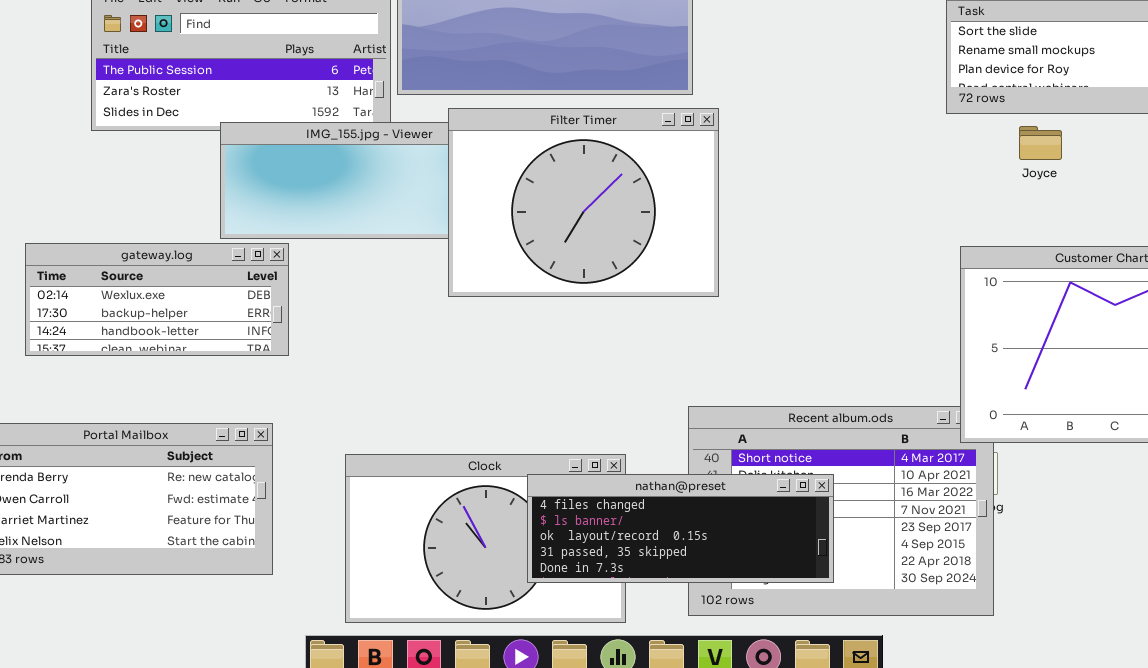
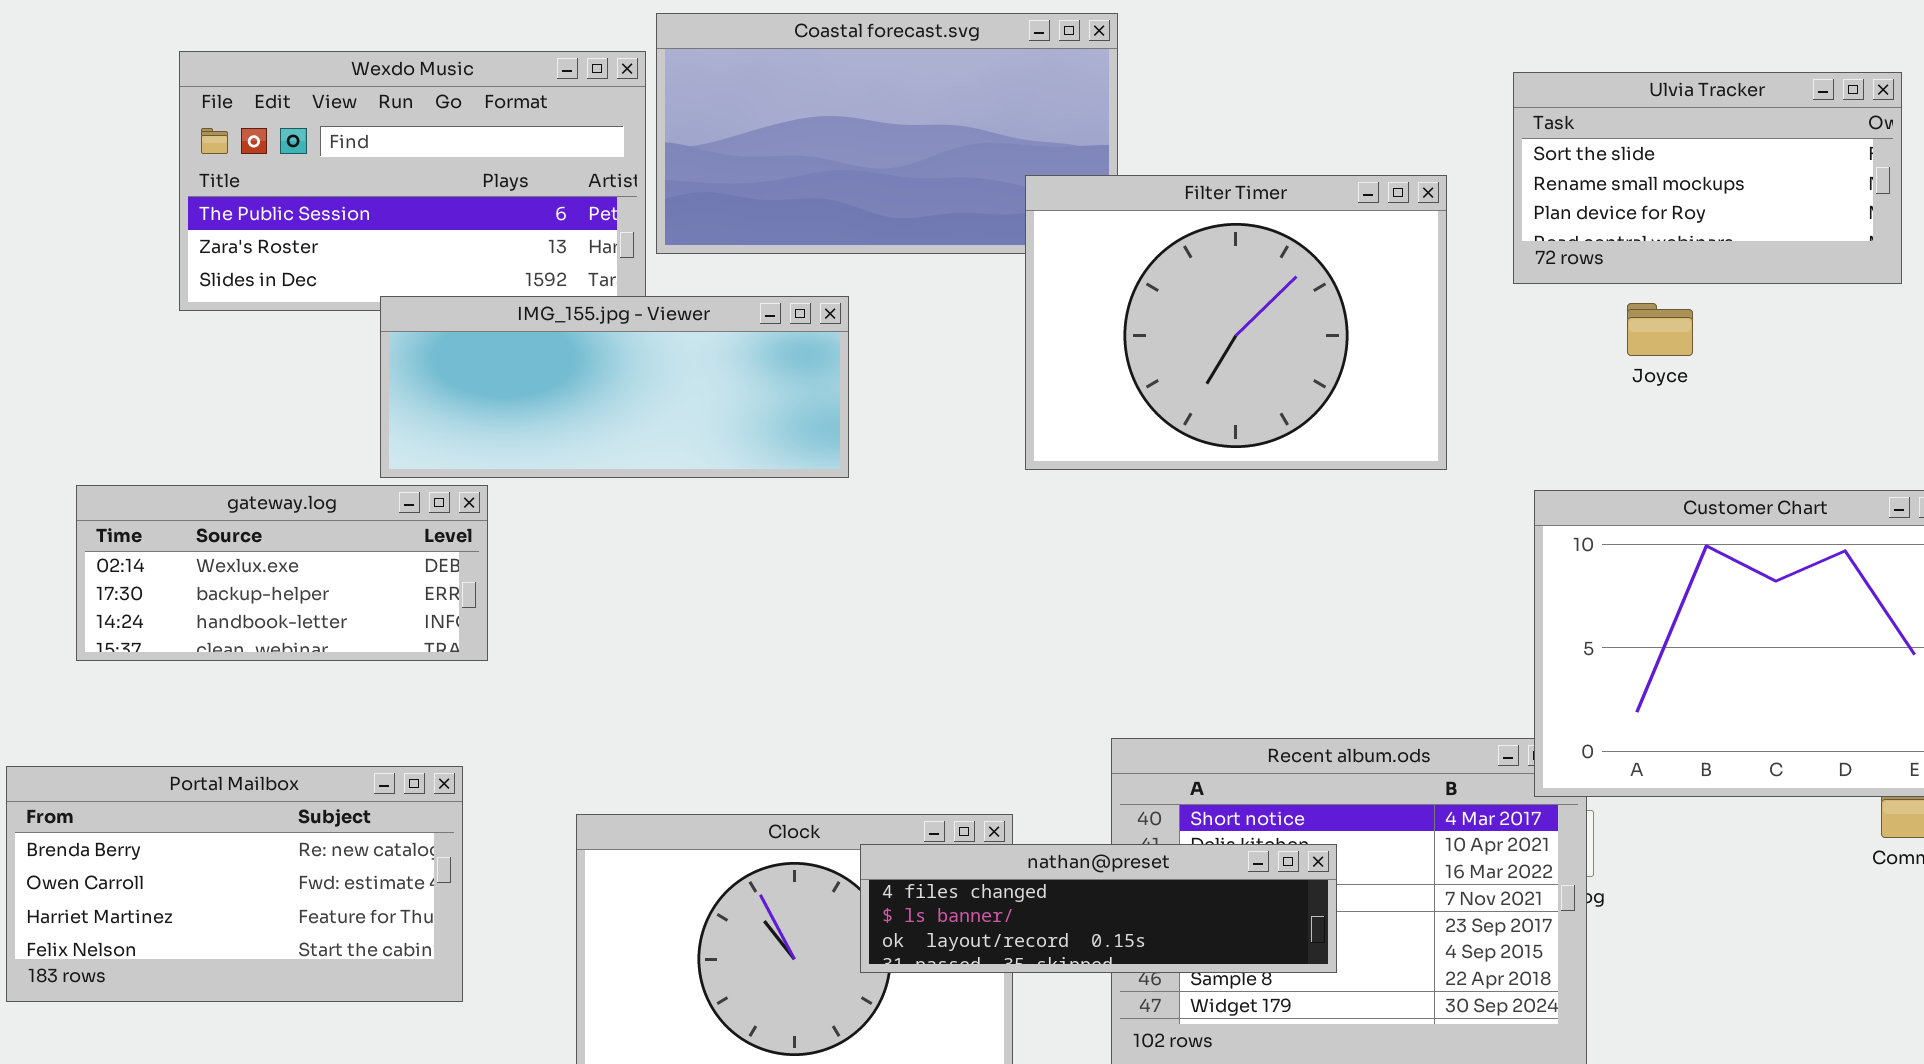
Filter Timer: [448,108,719,297] -> [1025,175,1447,470], moved
nathan@preset: [527,474,834,583] -> [860,844,1337,973], resized

